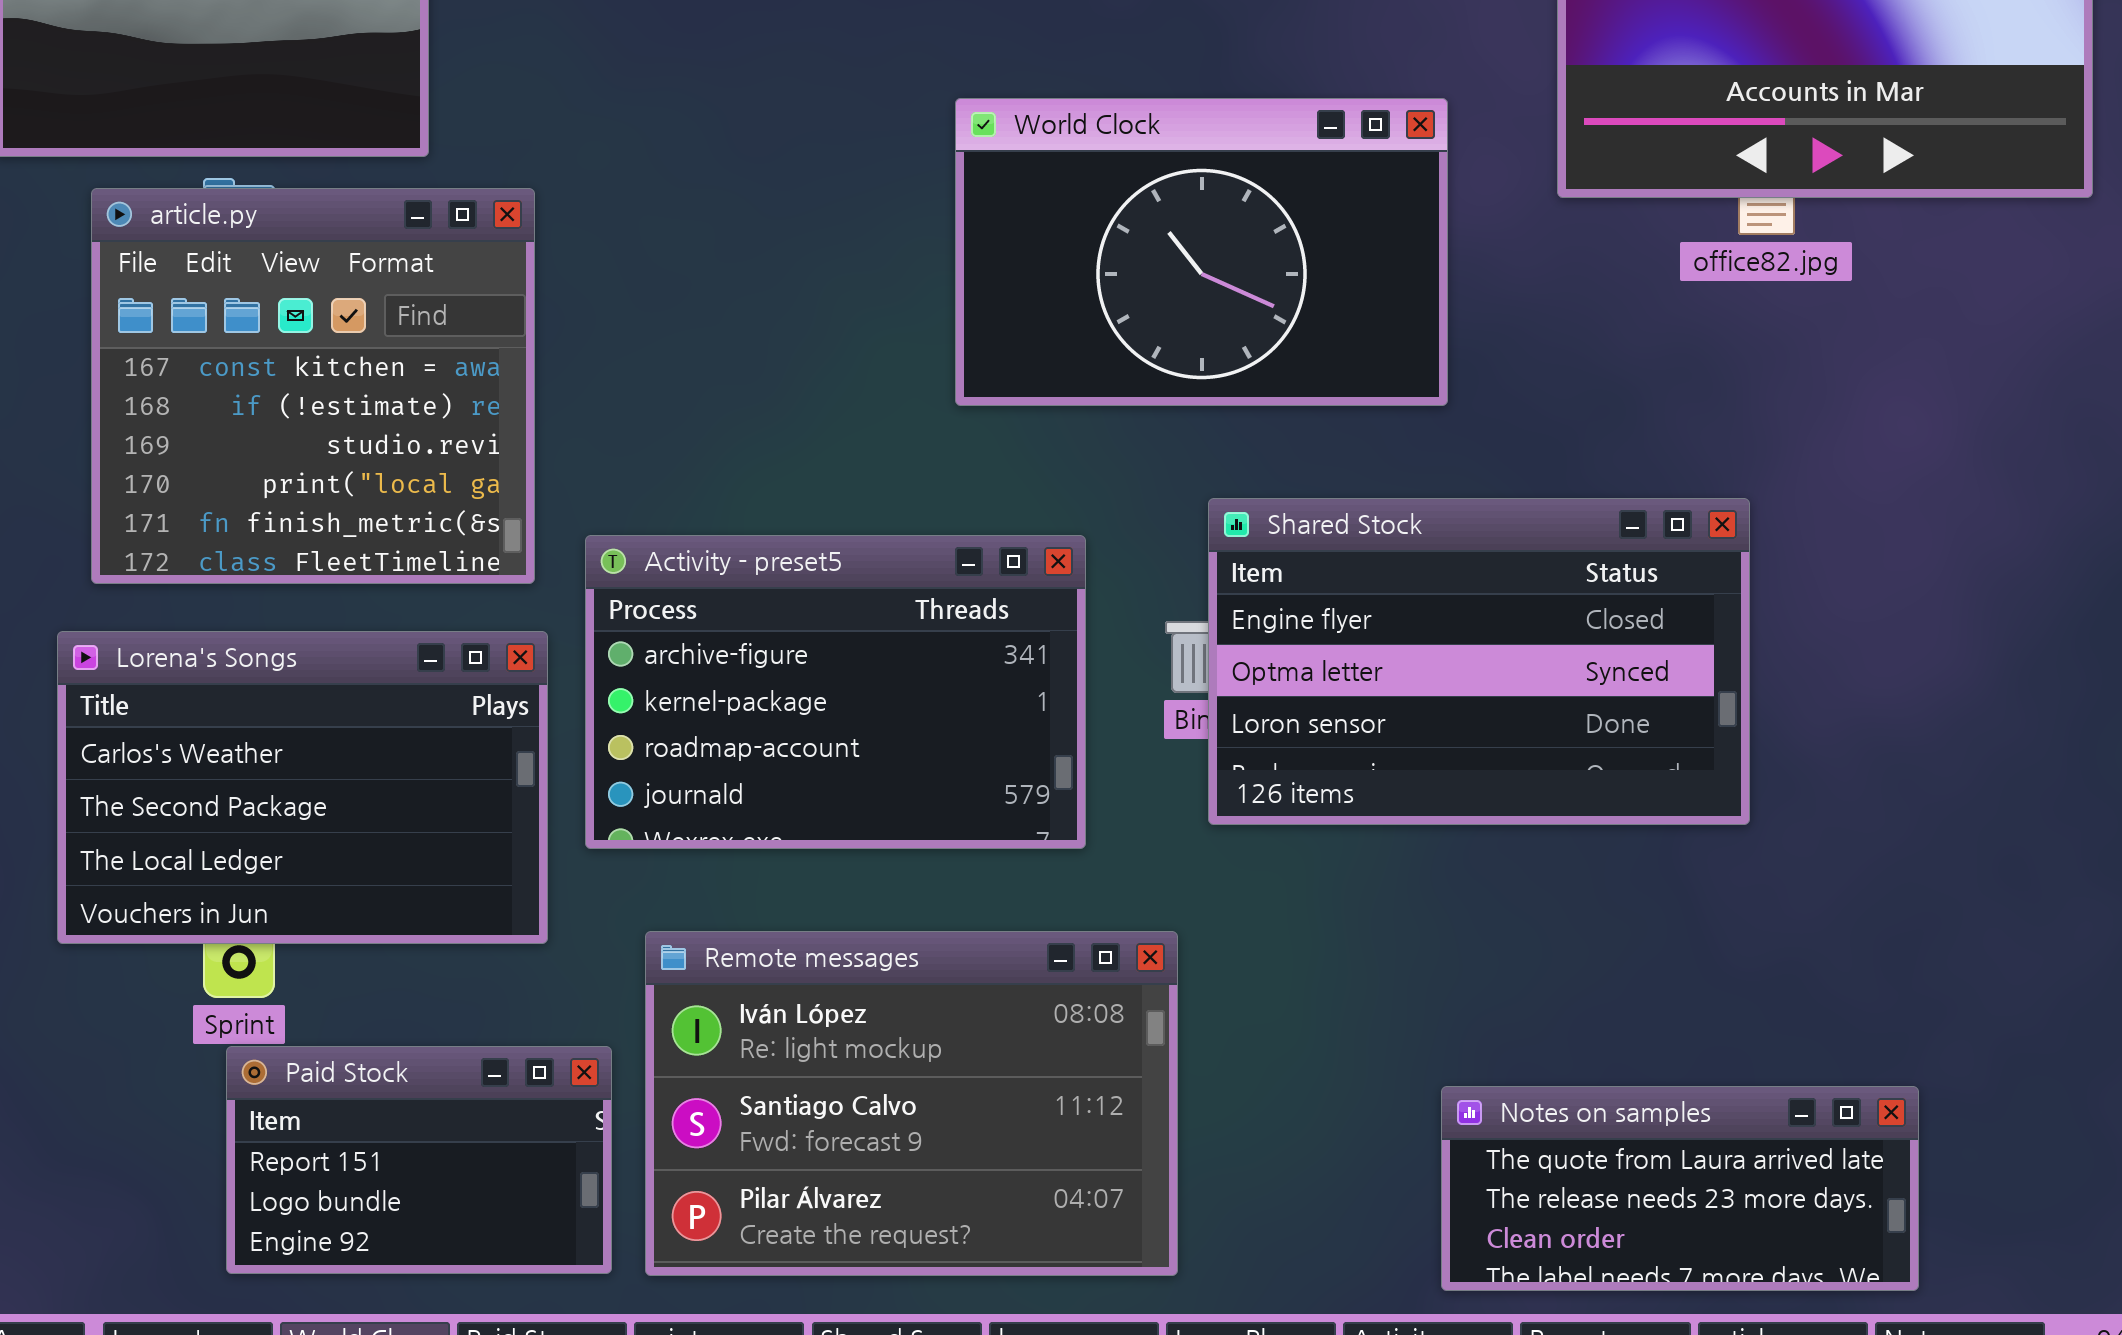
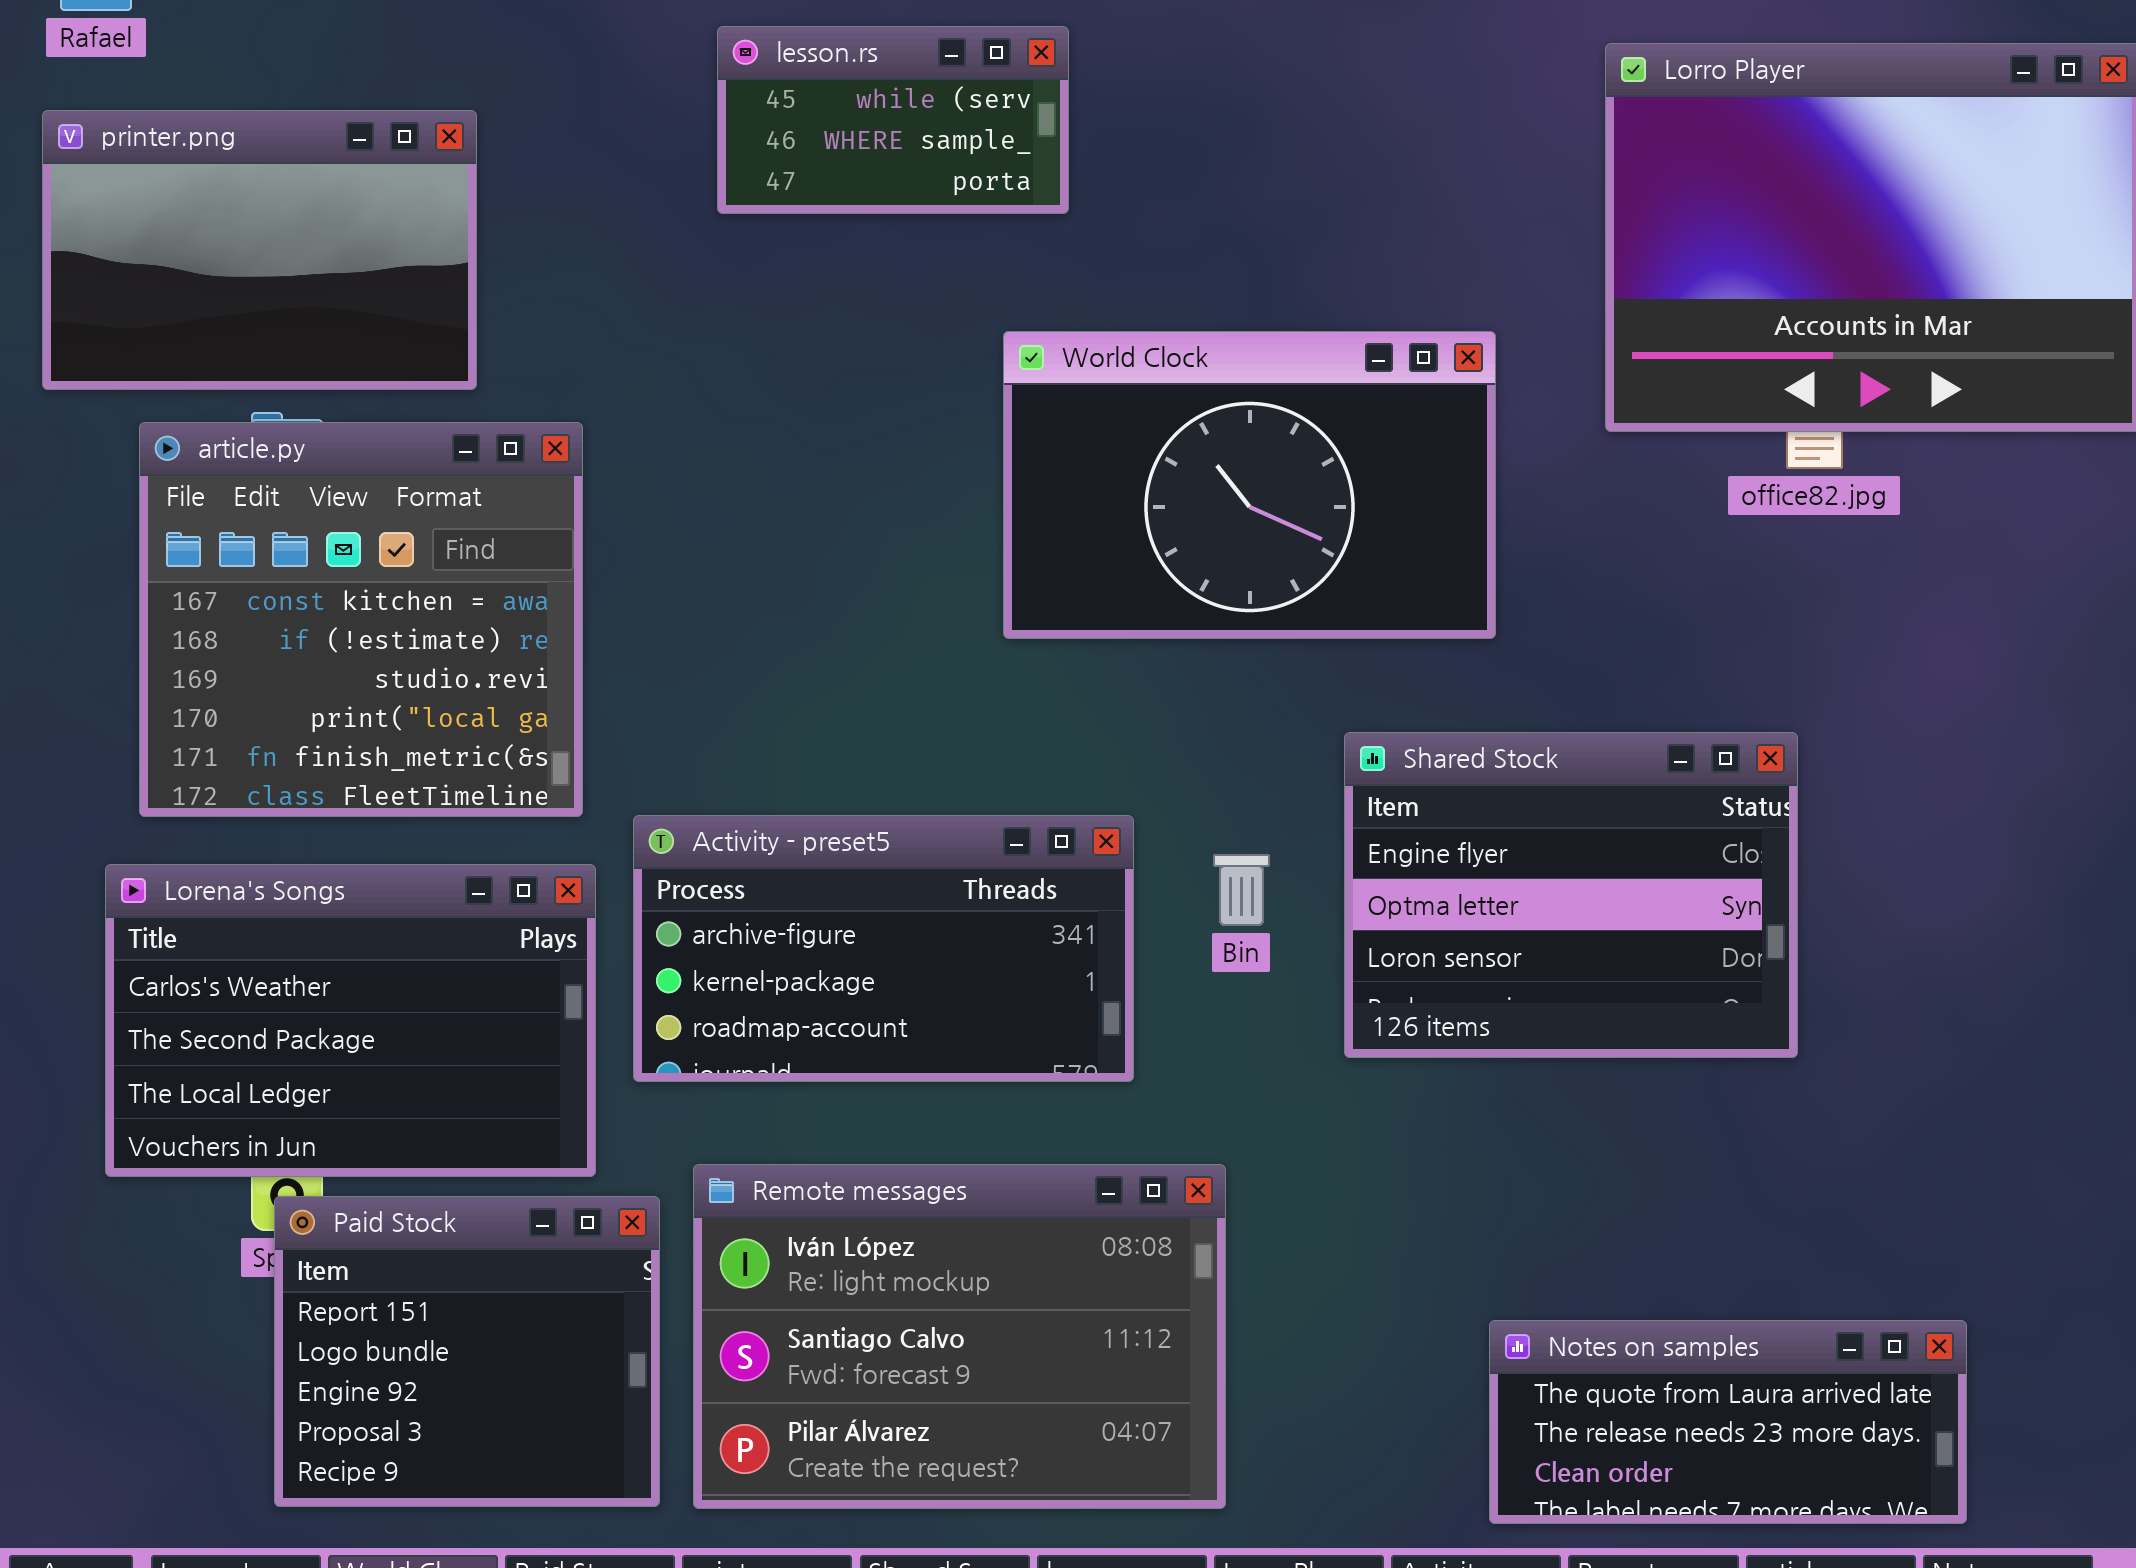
Shared Stock: [1208,498,1750,825] -> [1344,732,1798,1058], resized
Activity - preset5: [585,535,1086,849] -> [633,815,1134,1082], resized
Paid Stock: [226,1046,612,1274] -> [274,1196,660,1507], resized

